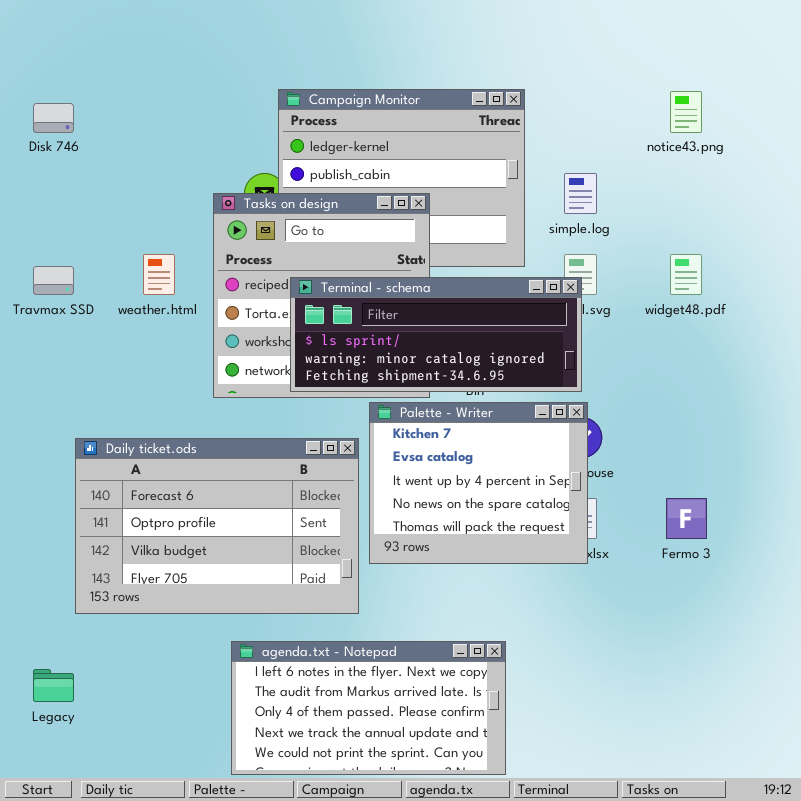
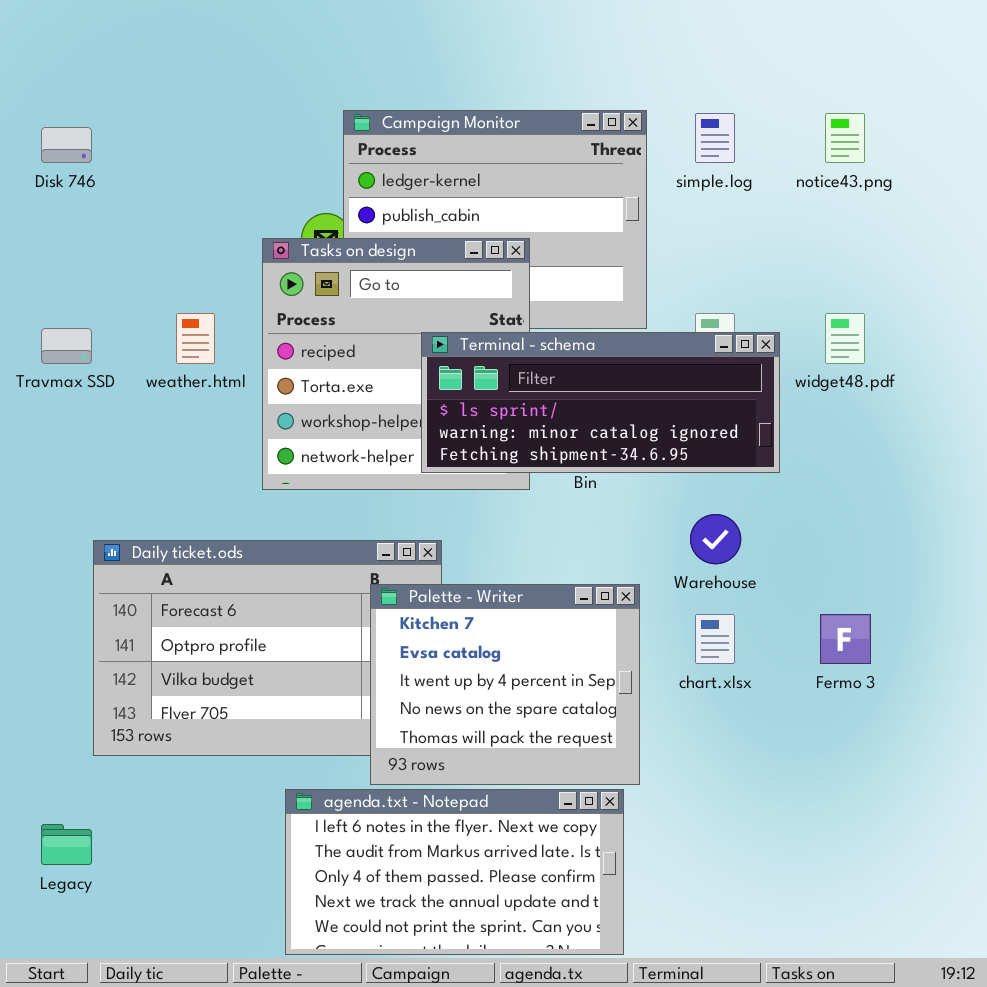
simple.log: [564,173,597,214] -> [695,113,735,163], moved
Terminal - schema: [290,277,582,392] -> [421,332,780,473], moved
Palette - Writer: [369,402,588,564] -> [370,584,640,785], moved

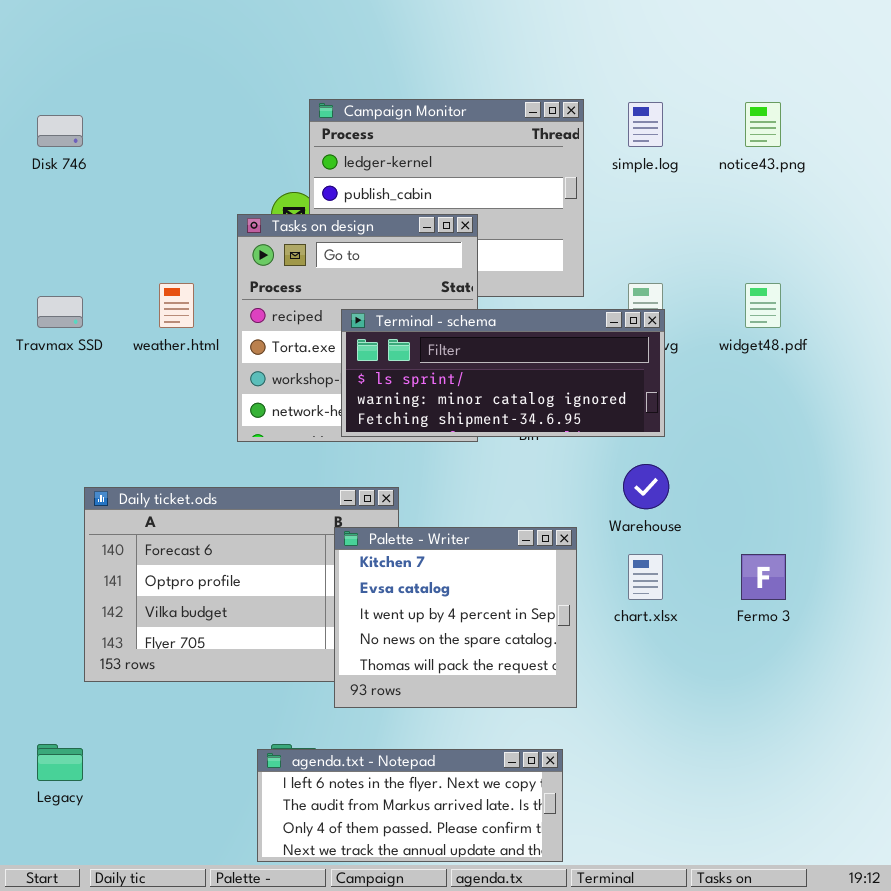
Terminal - schema: [421,332,780,473] -> [341,309,665,437], moved
agenda.txt - Notepad: [285,789,624,955] -> [257,749,563,862], resized

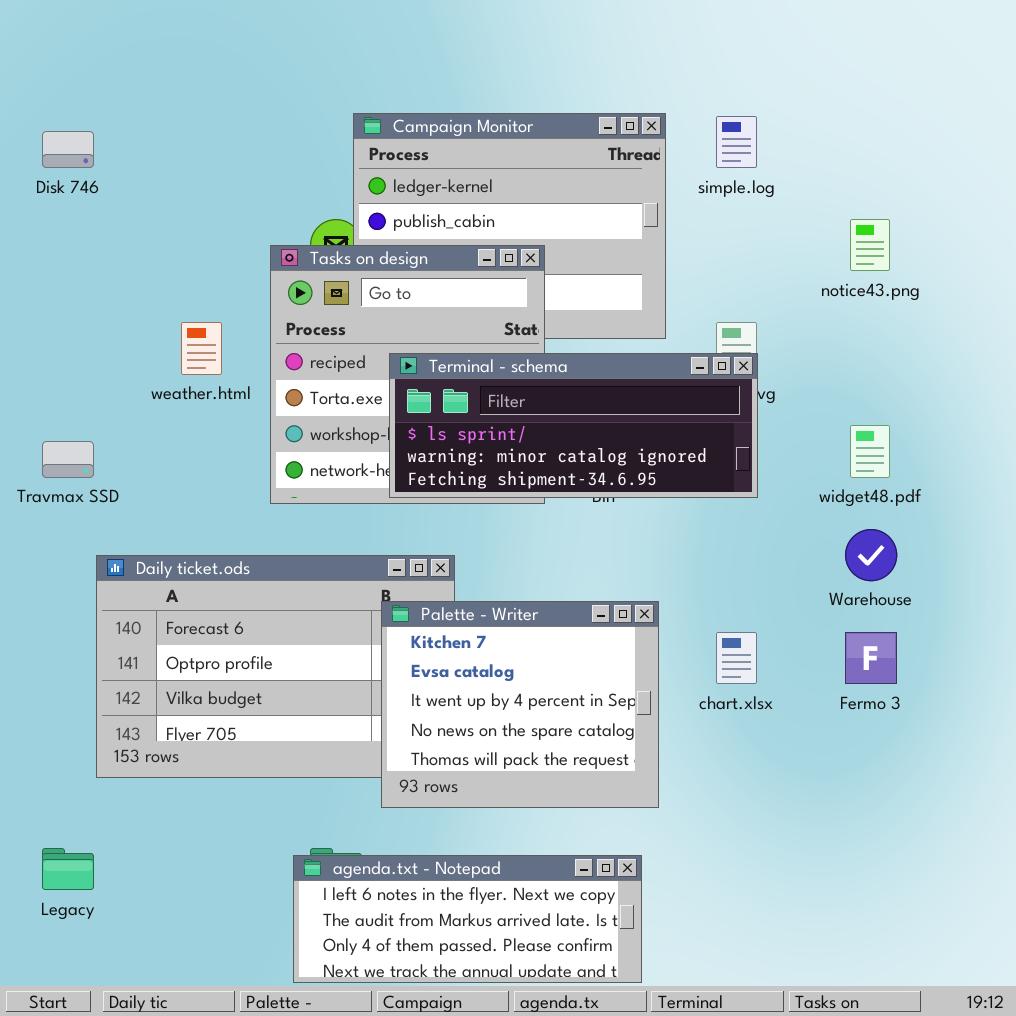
notice43.png: [745,102,781,147] -> [850,219,890,271], moved
widget48.pdf: [745,283,781,328] -> [850,425,890,478], moved
Travmax SSD: [37,296,83,328] -> [42,441,94,478], moved
Warehouse: [623,464,669,509] -> [845,529,897,581], moved

